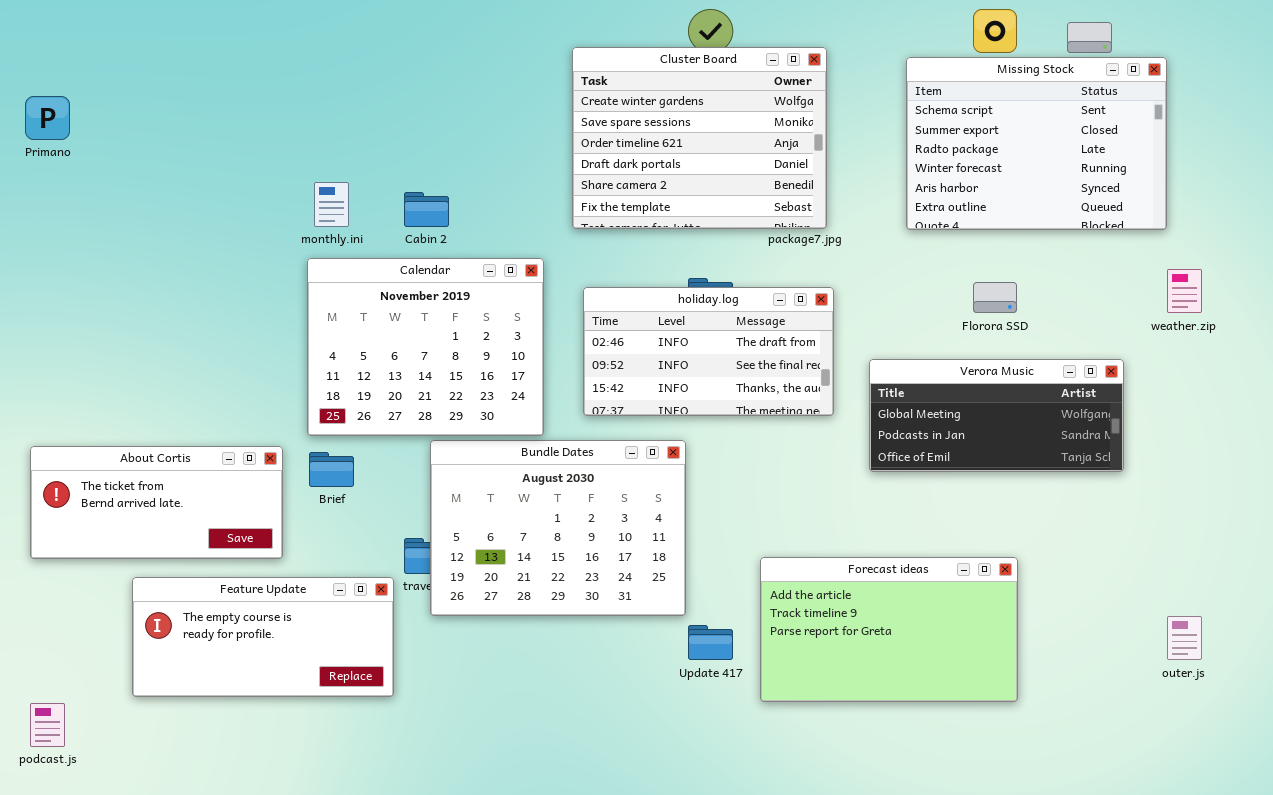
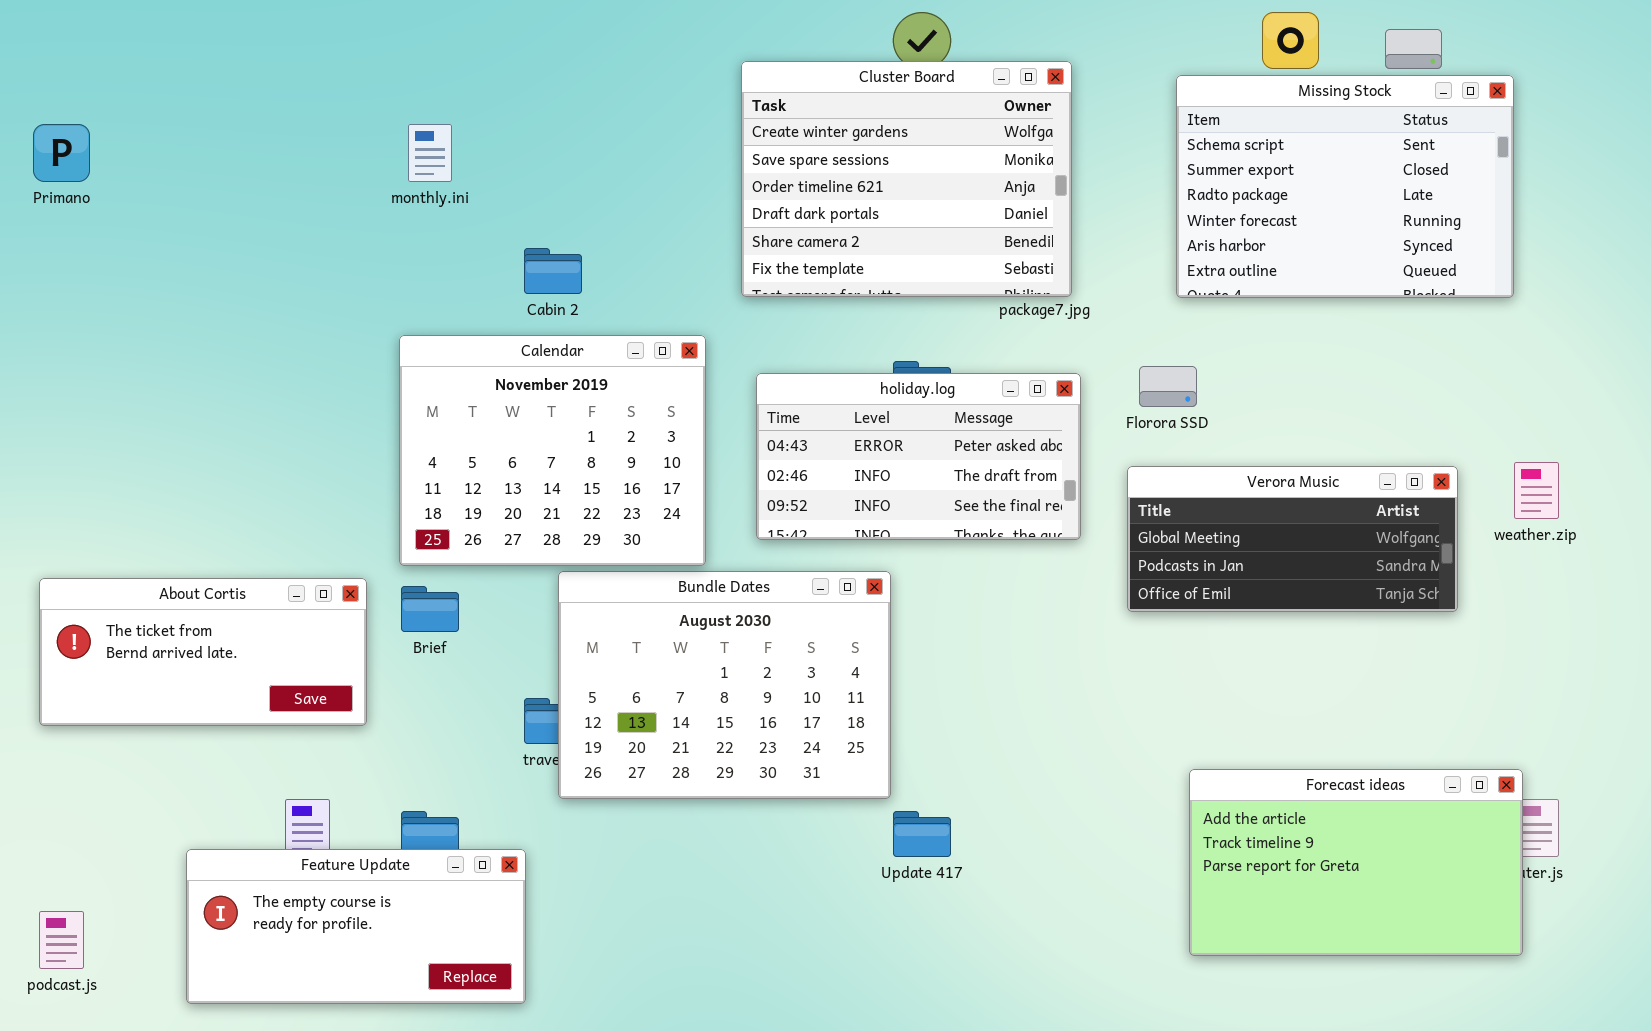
monthly.ini: [314,182,349,227] -> [408,124,452,182], moved
weather.zip: [1167,269,1202,313] -> [1514,462,1559,519], moved
Florora SSD: [973,282,1017,313] -> [1139,366,1197,407], moved
holiday.log: [583,287,834,416] -> [756,373,1081,540], scrolled up 1 row
Forecast ideas: [760,557,1018,702] -> [1189,769,1523,956], moved
Feature Update: [132,577,394,697] -> [186,849,526,1004], moved

